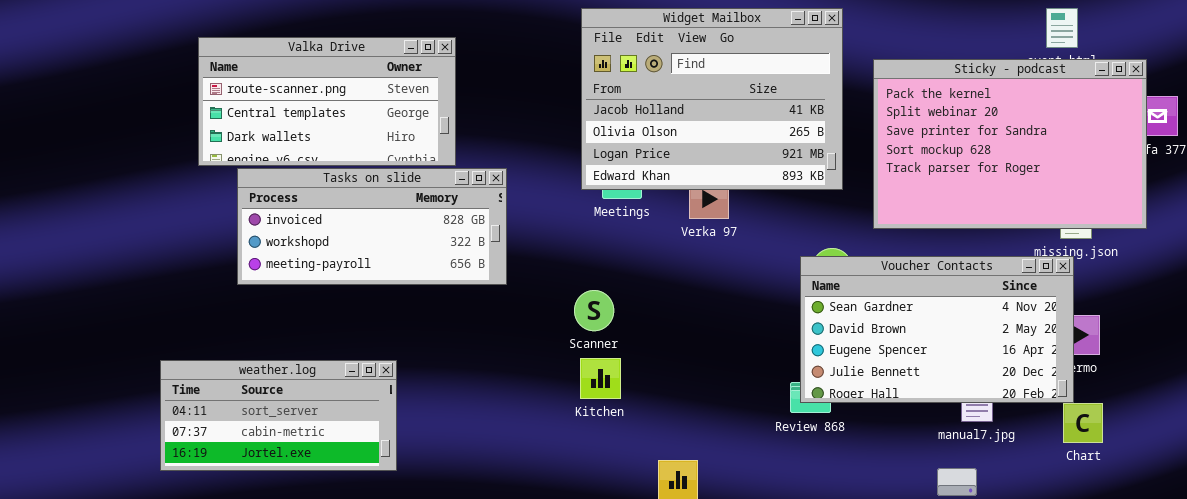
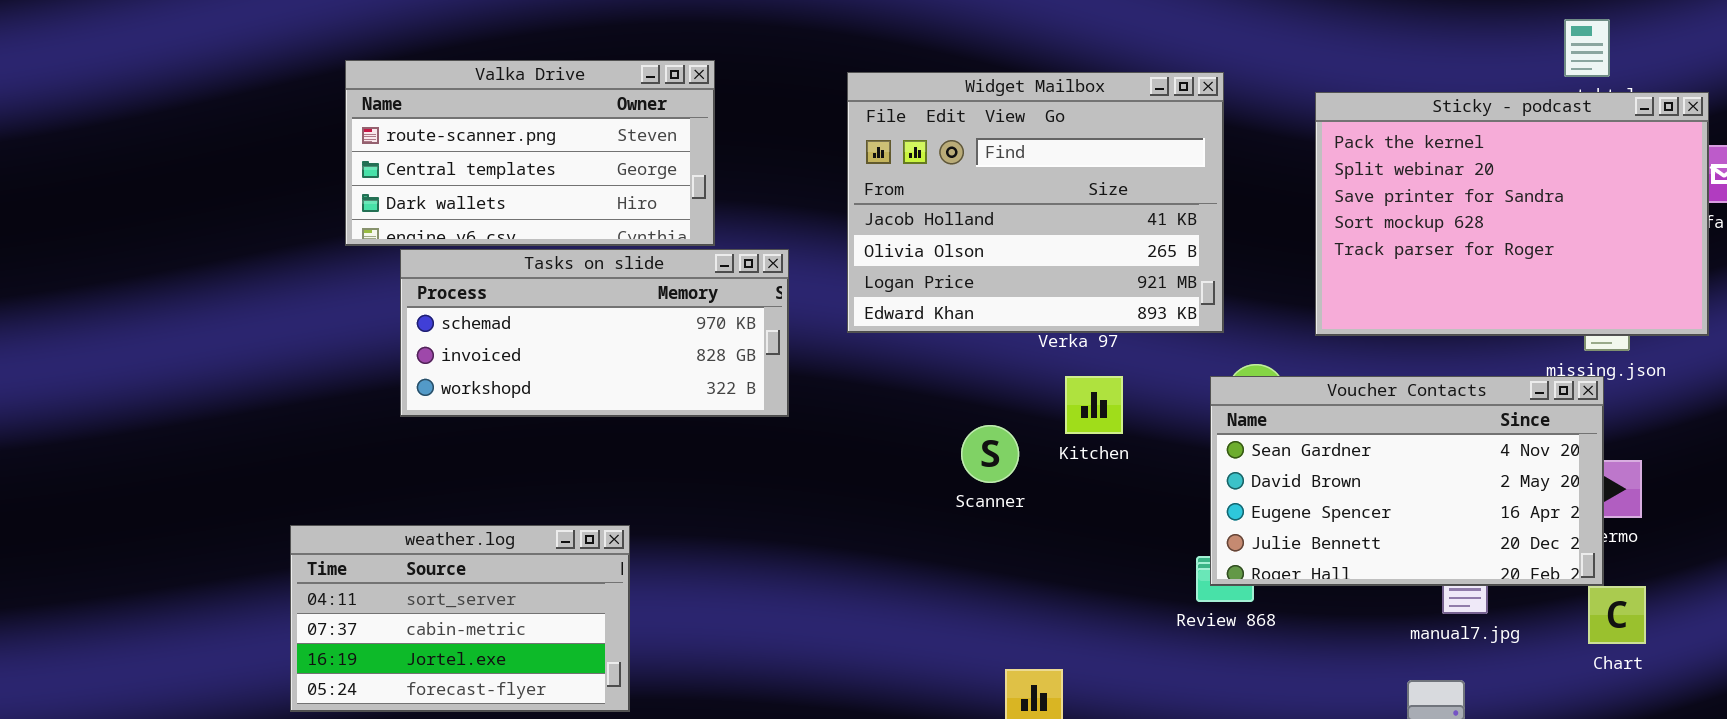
Widget Mailbox: [581,8,843,190] -> [847,72,1224,333], moved
Tasks on slide: [237,168,507,285] -> [400,249,789,417], scrolled up 1 row
Scanner: [574,290,614,331] -> [961,425,1019,483], moved
Kitchen: [580,358,621,399] -> [1065,376,1123,434], moved
weather.log: [160,360,397,471] -> [290,525,630,712], resized

